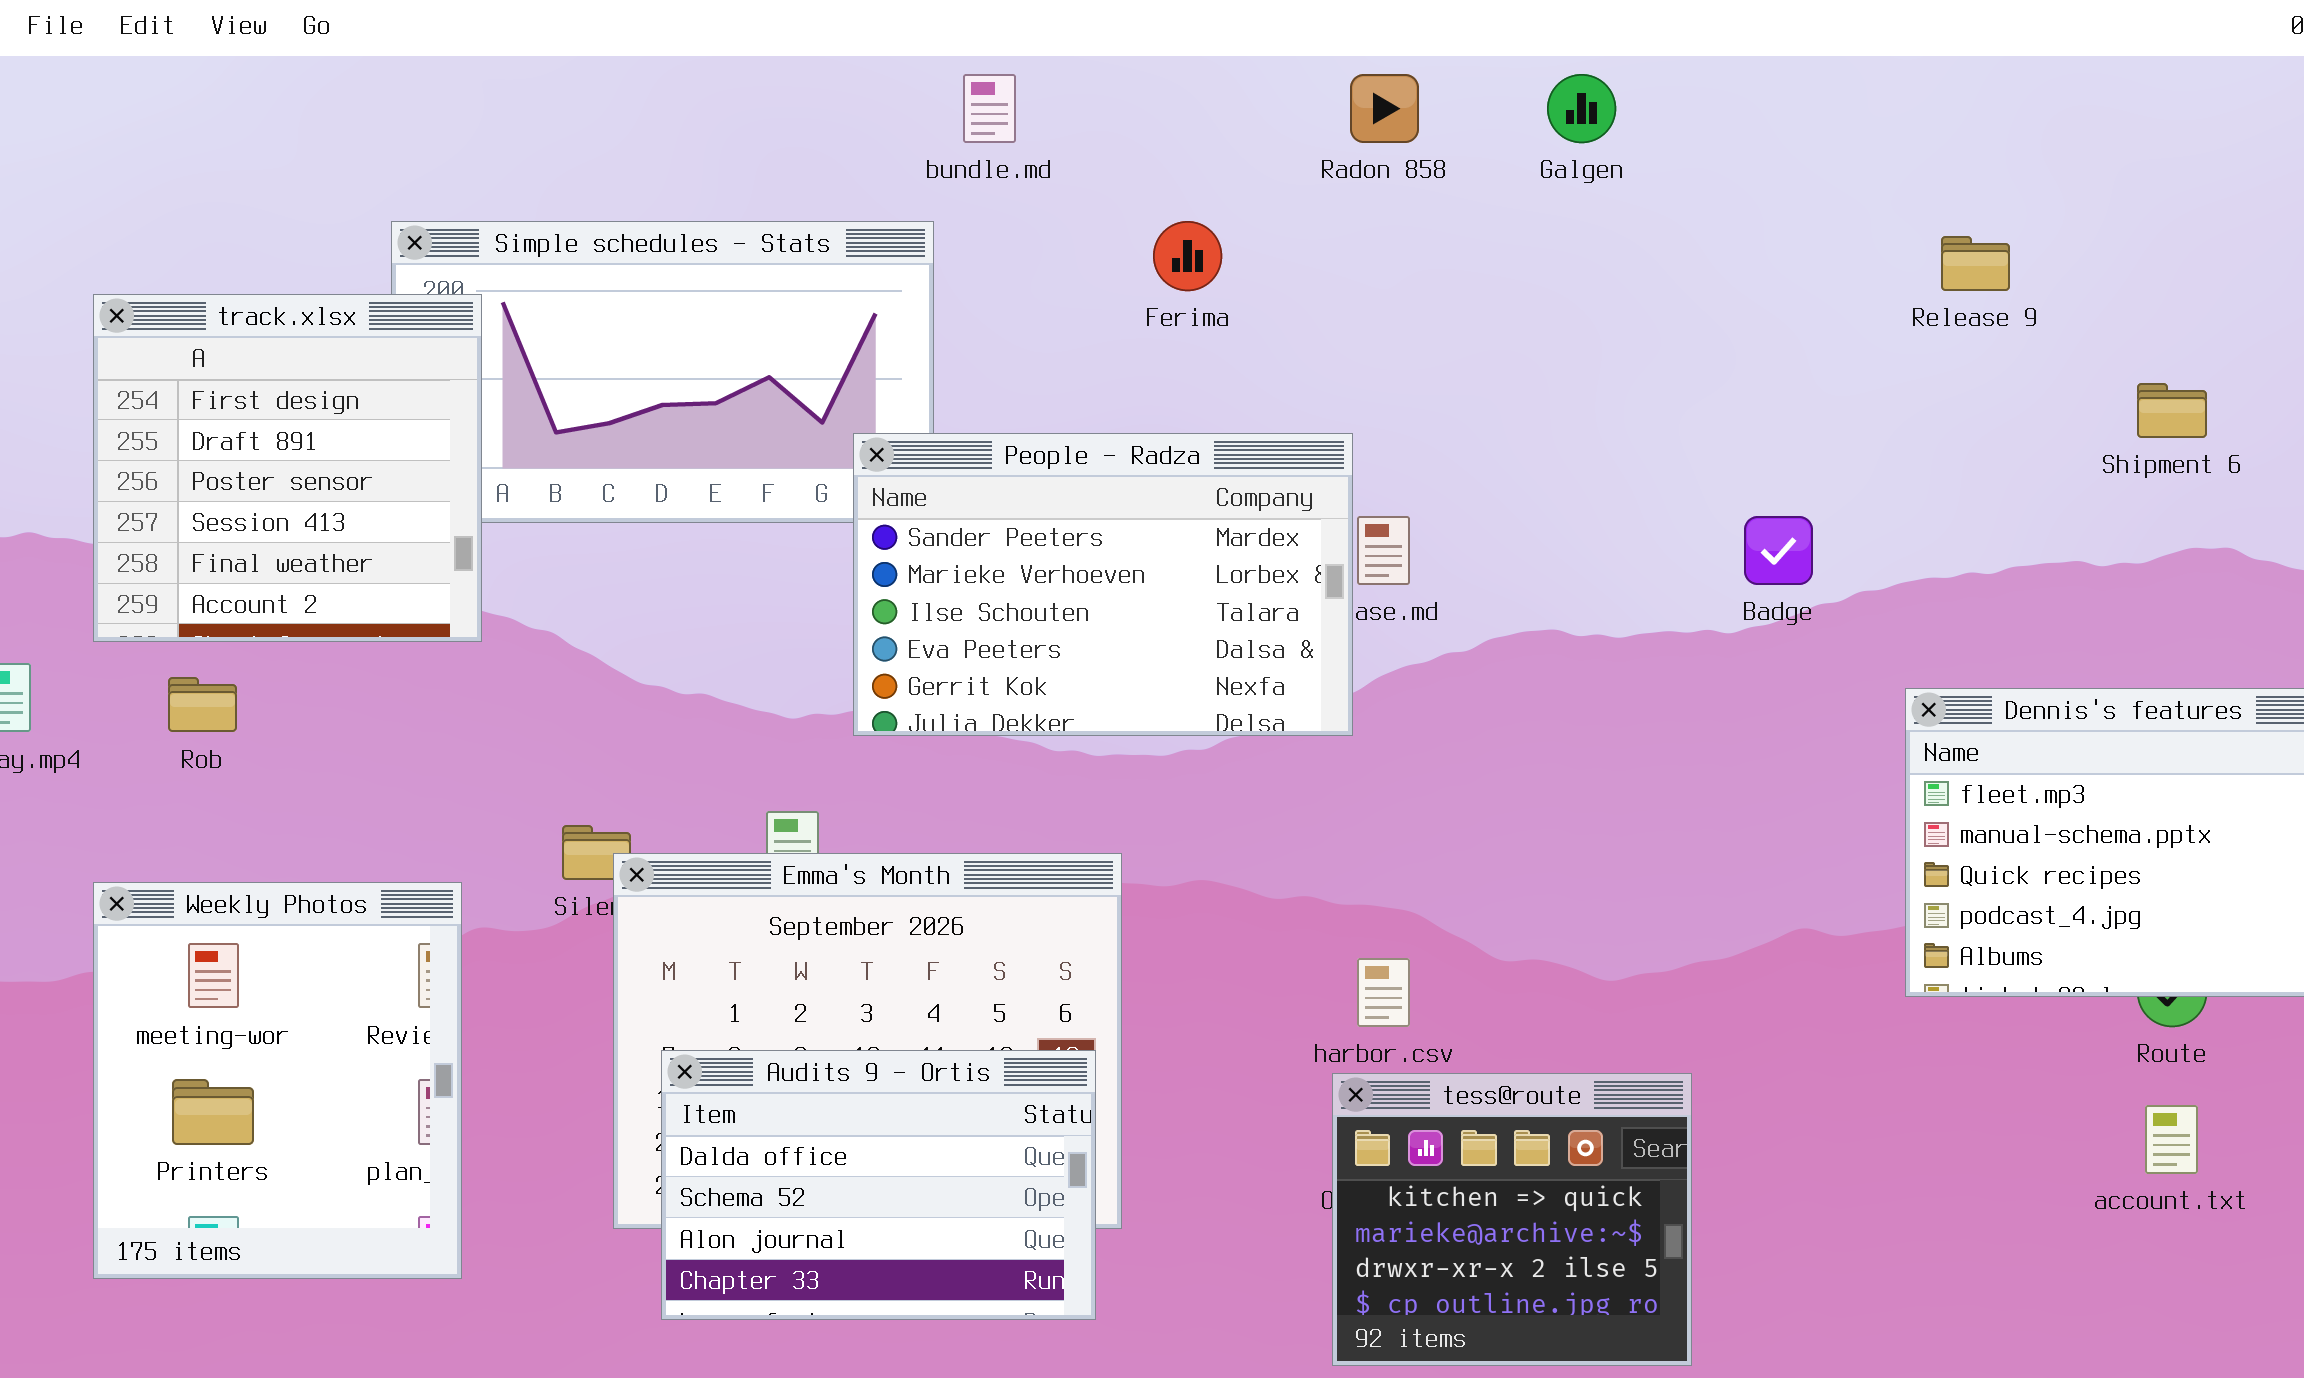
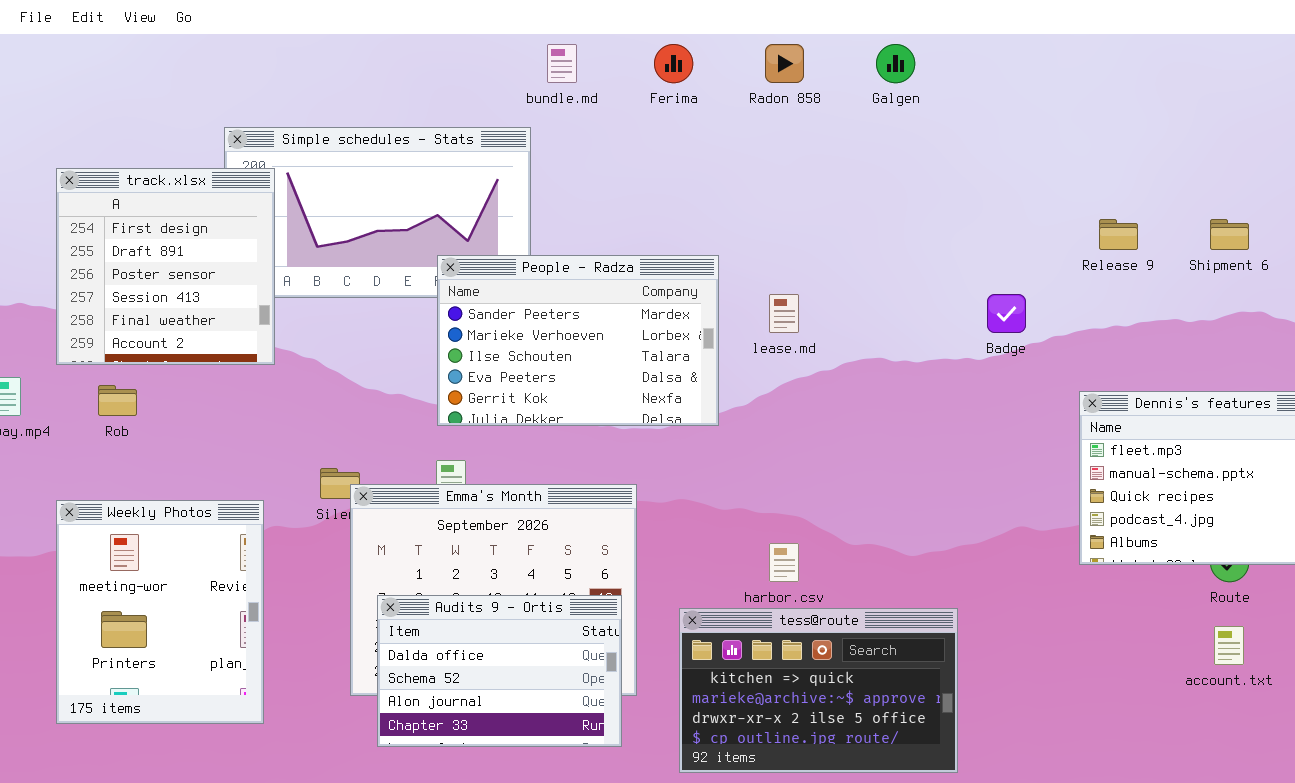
Ferima: [1153,221,1222,291] -> [654,44,693,83], moved
Release 9: [1941,236,2010,291] -> [1099,219,1138,250], moved
People - Radza: [853,433,1353,736] -> [437,255,719,426], moved
tess@route: [1332,1073,1692,1366] -> [679,608,958,773], resized

